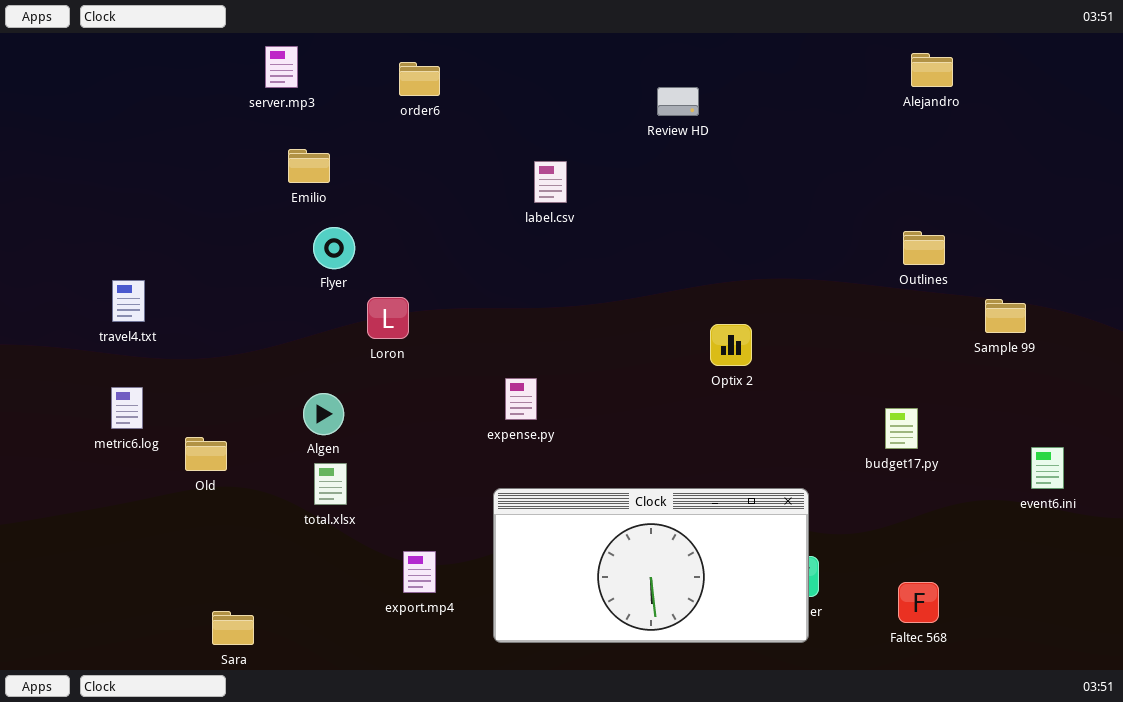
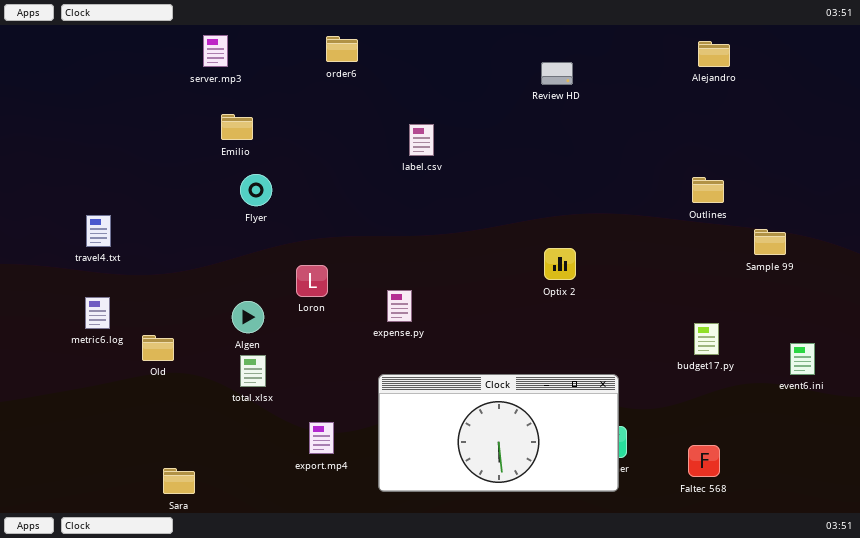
order6: [399,62,440,96] -> [326,36,358,62], moved
Review HD: [657,87,699,116] -> [541,62,573,85], moved
Loron: [367,297,409,339] -> [296,265,328,297], moved
budget17.py: [885,408,918,449] -> [694,323,719,355], moved

